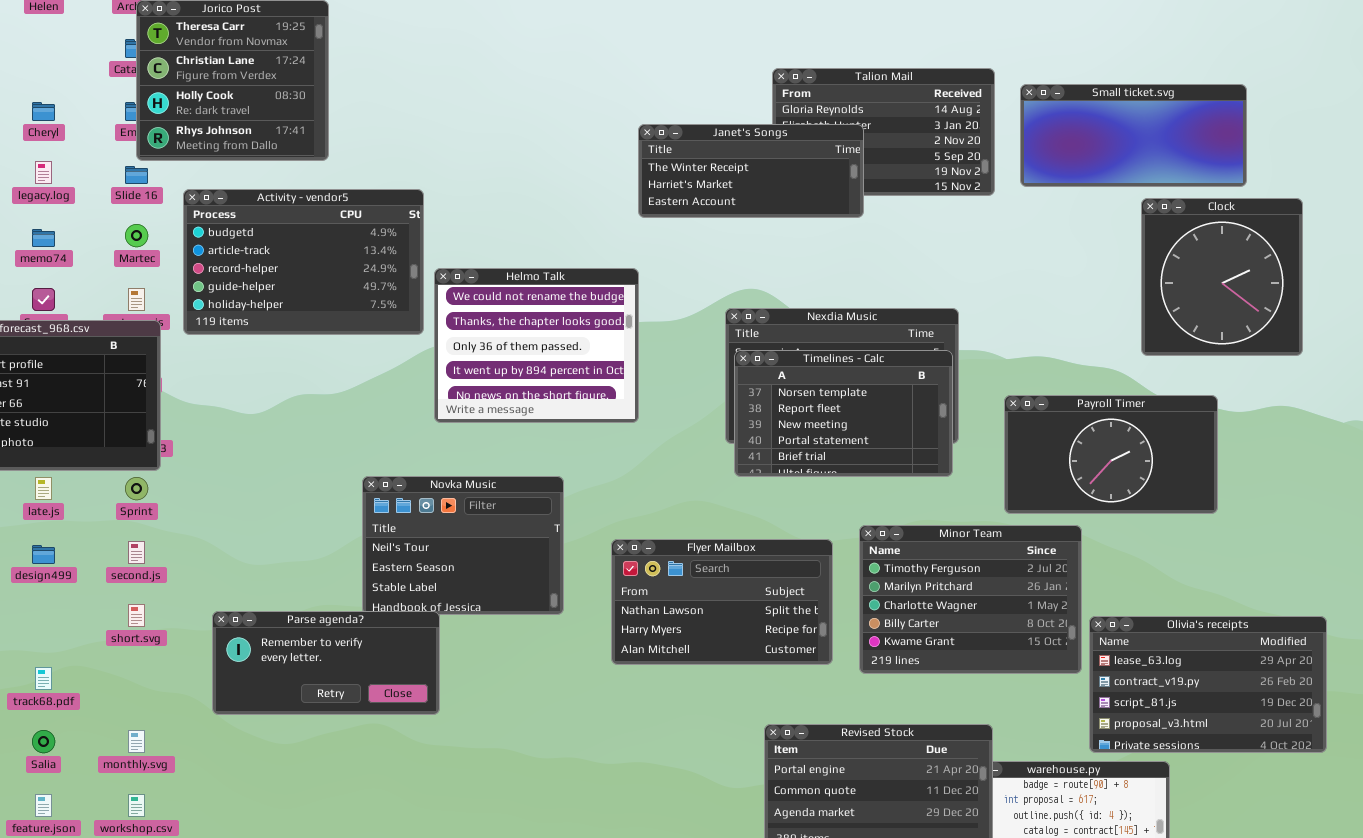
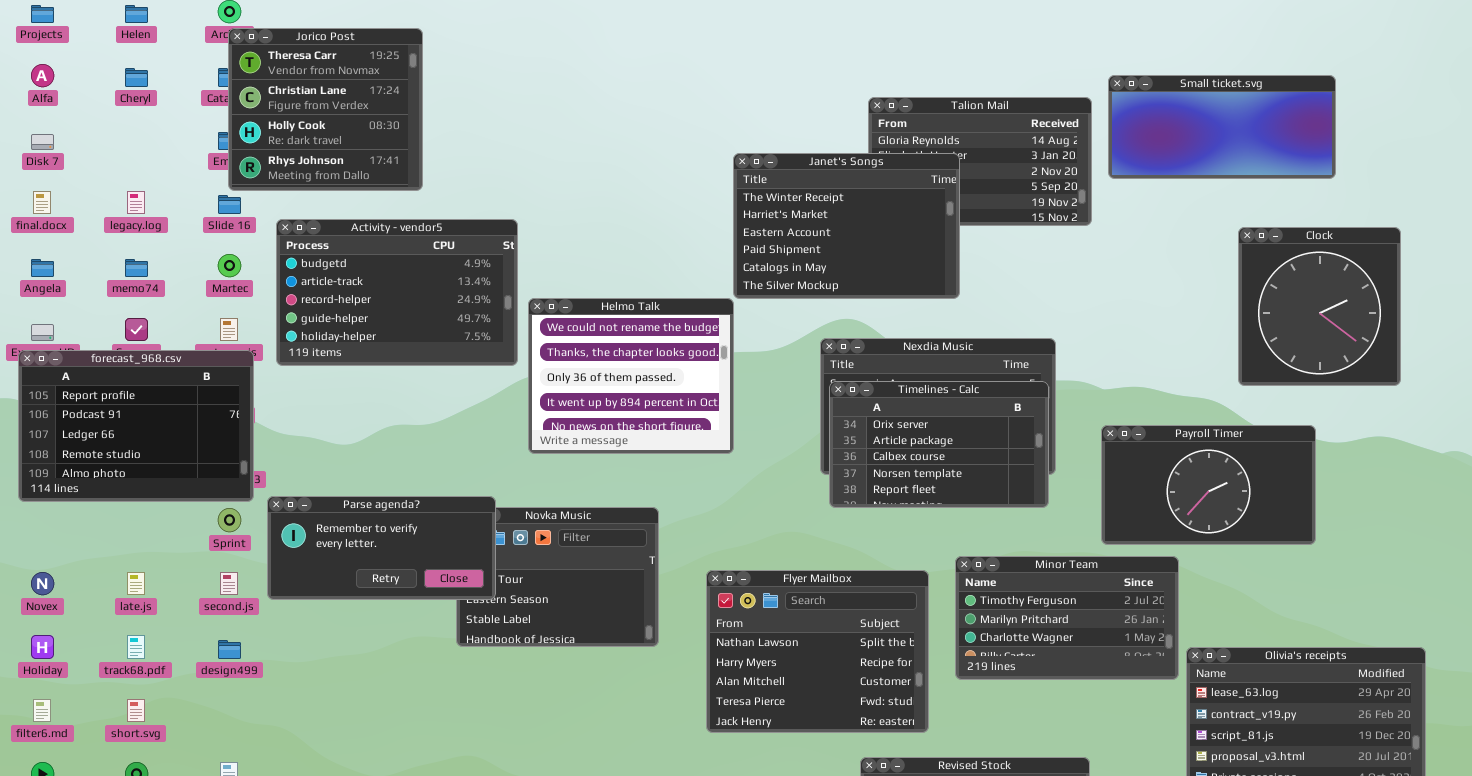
Small ticket.svg: [1020,84,1247,187] -> [1108,75,1336,179], moved
Cheryl: [32,102,55,121] -> [125,68,148,87], moved
Janet's Songs: [638,124,864,218] -> [733,153,960,299], resized
Timelines - Calc: [734,350,953,477] -> [829,381,1049,508], scrolled up 3 rows
late.js: [35,477,52,500] -> [127,572,145,595], moved
Minor Team: [859,525,1082,674] -> [955,556,1179,680], resized
Flyer Mailbox: [611,539,833,665] -> [706,570,929,733], resized
design499: [32,545,55,564] -> [218,640,241,659], moved
short.svg: [128,604,145,627] -> [127,699,145,722], moved
Parse agenda?: [212,611,440,715] -> [267,496,496,600], moved
track68.pdf: [35,667,52,690] -> [127,635,145,659], moved

